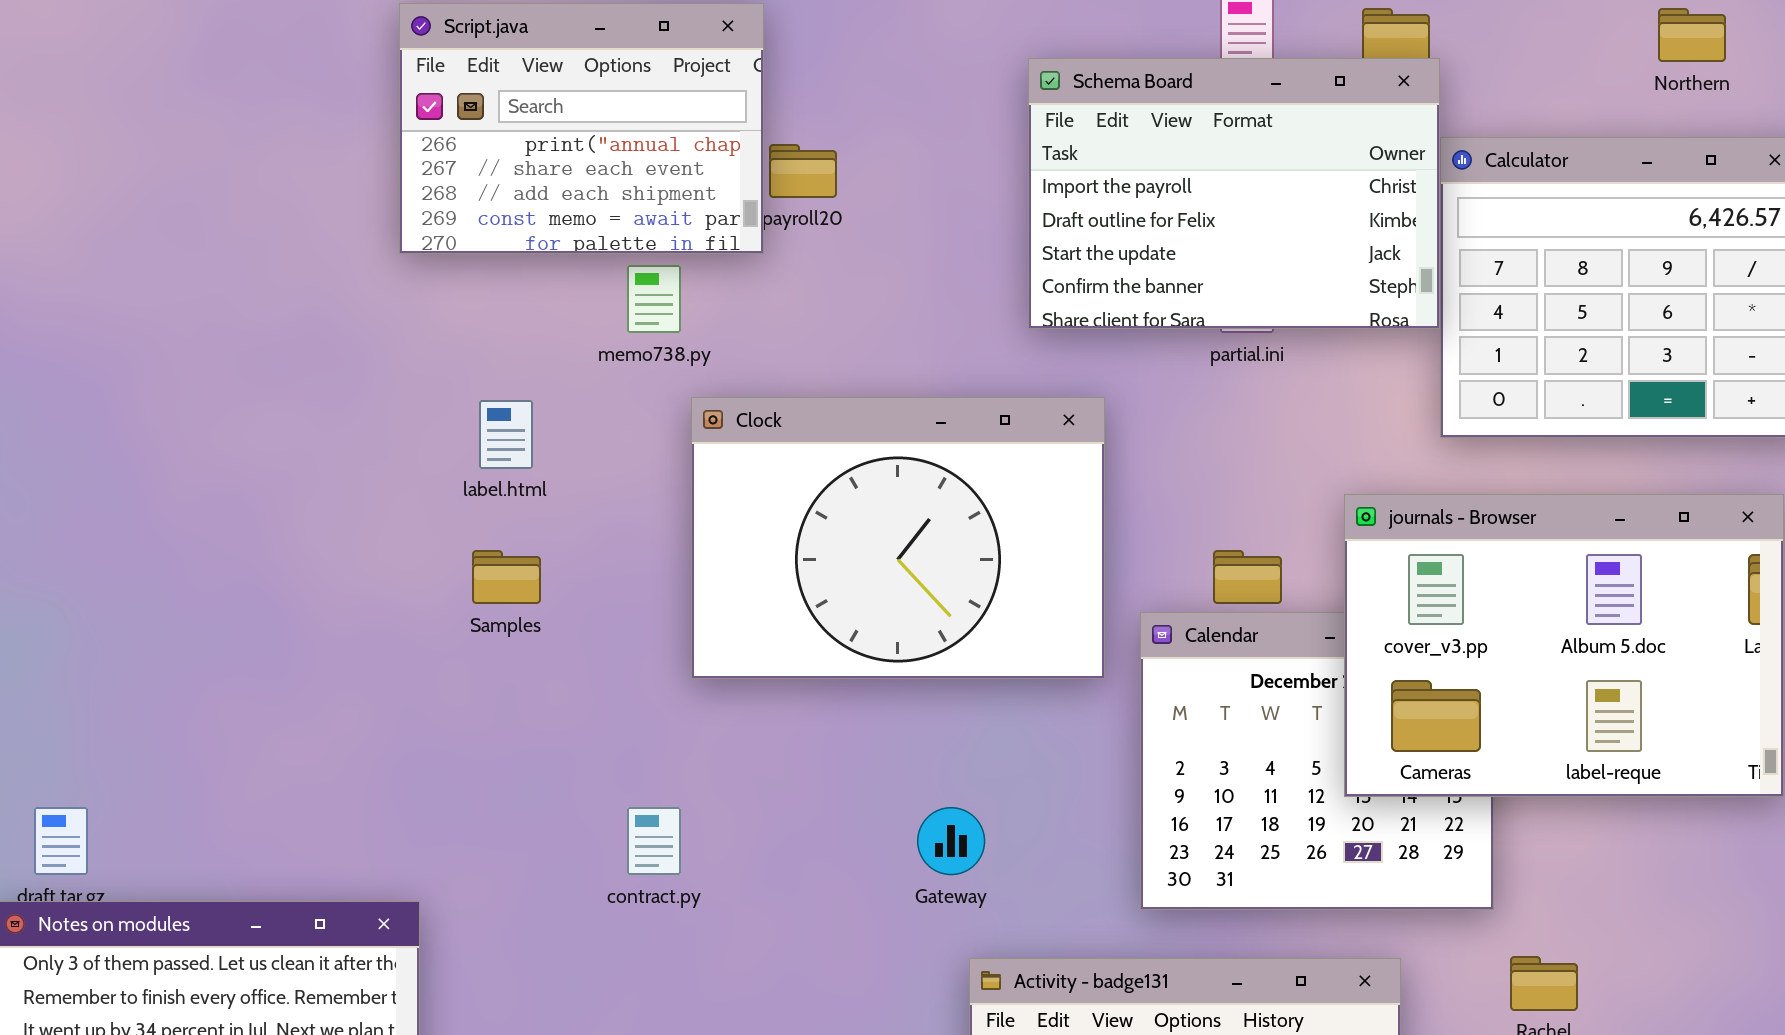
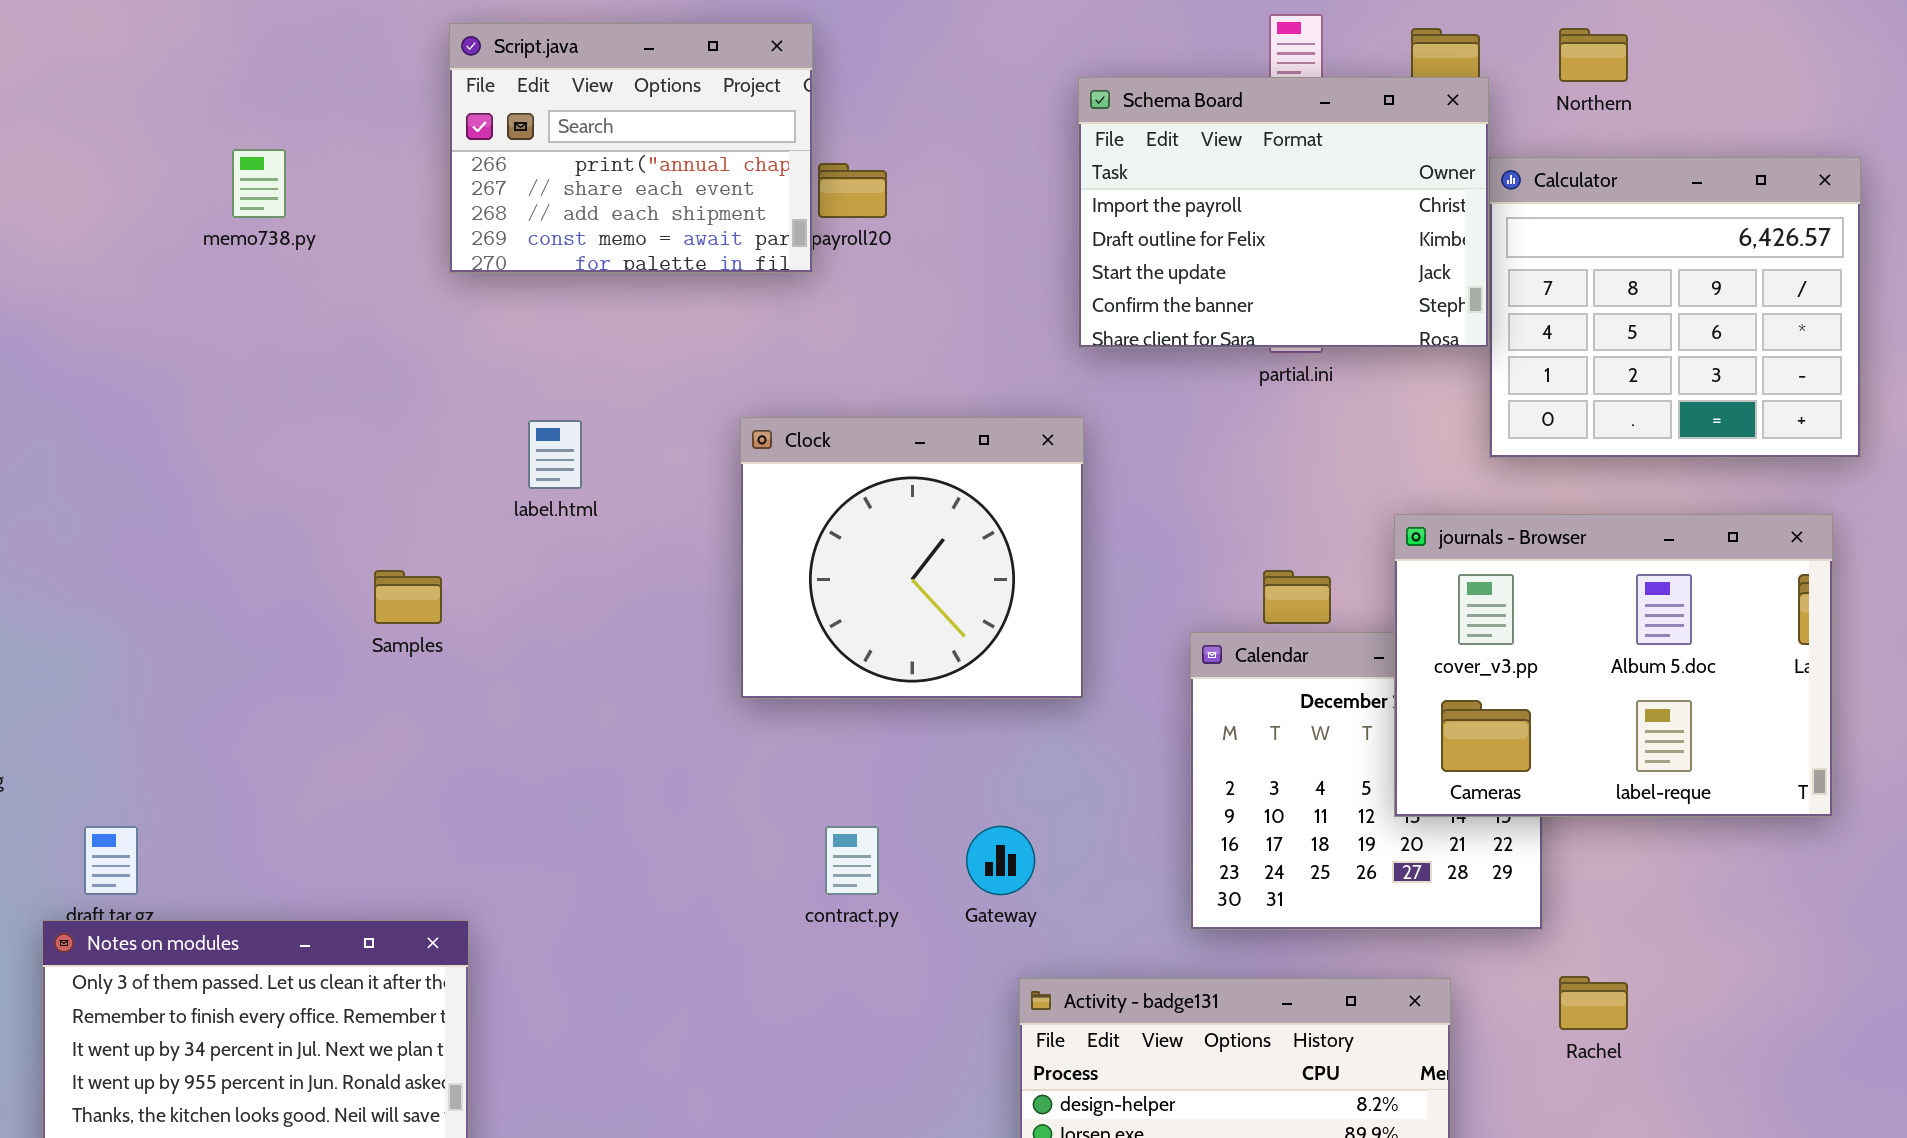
Northern: [1658,8,1726,62] -> [1559,28,1628,82], moved
memo738.py: [627,265,681,333] -> [232,149,286,218], moved
Clock: [691,397,1105,679] -> [740,417,1084,699], resized
Samples: [472,550,541,604] -> [374,570,442,624], moved
contract.py: [627,807,681,875] -> [825,826,879,895], moved

